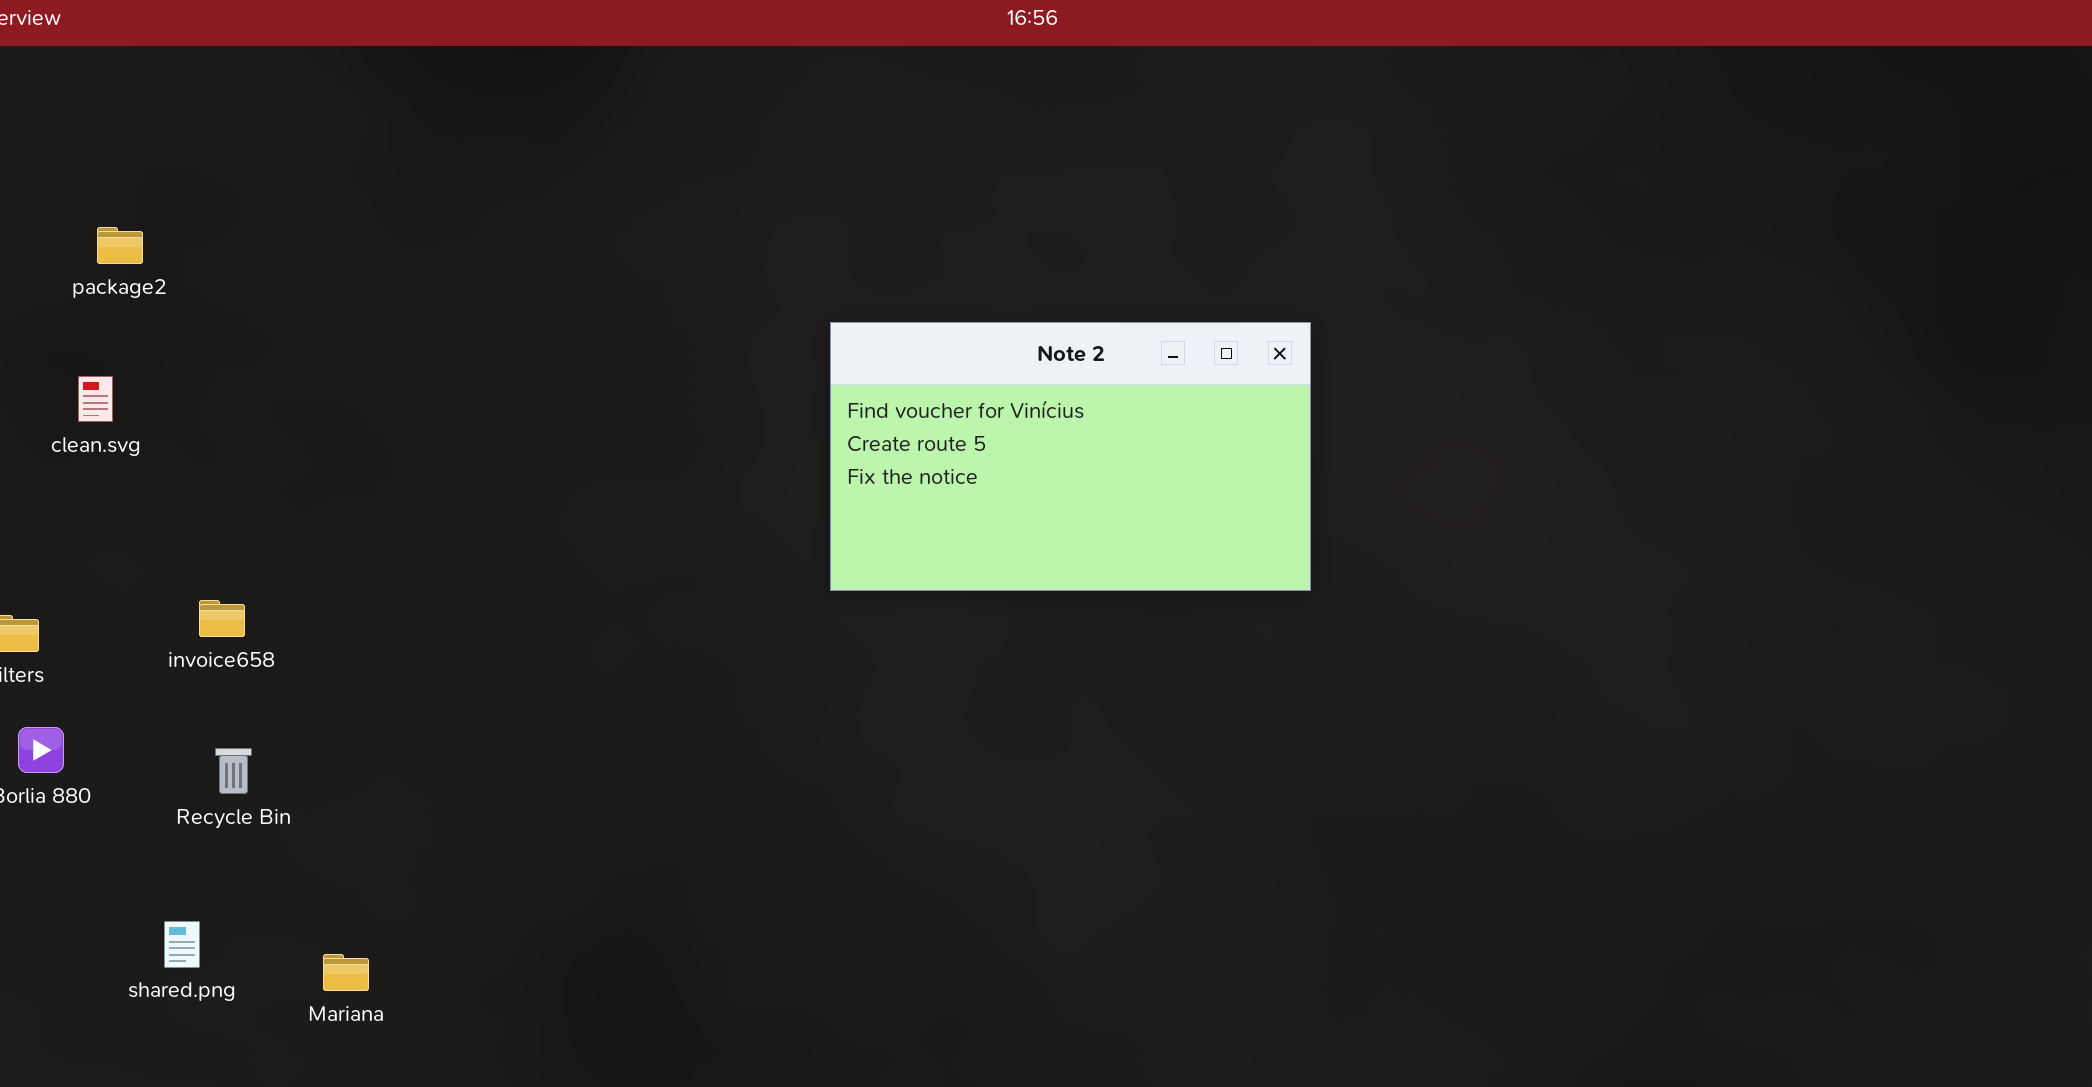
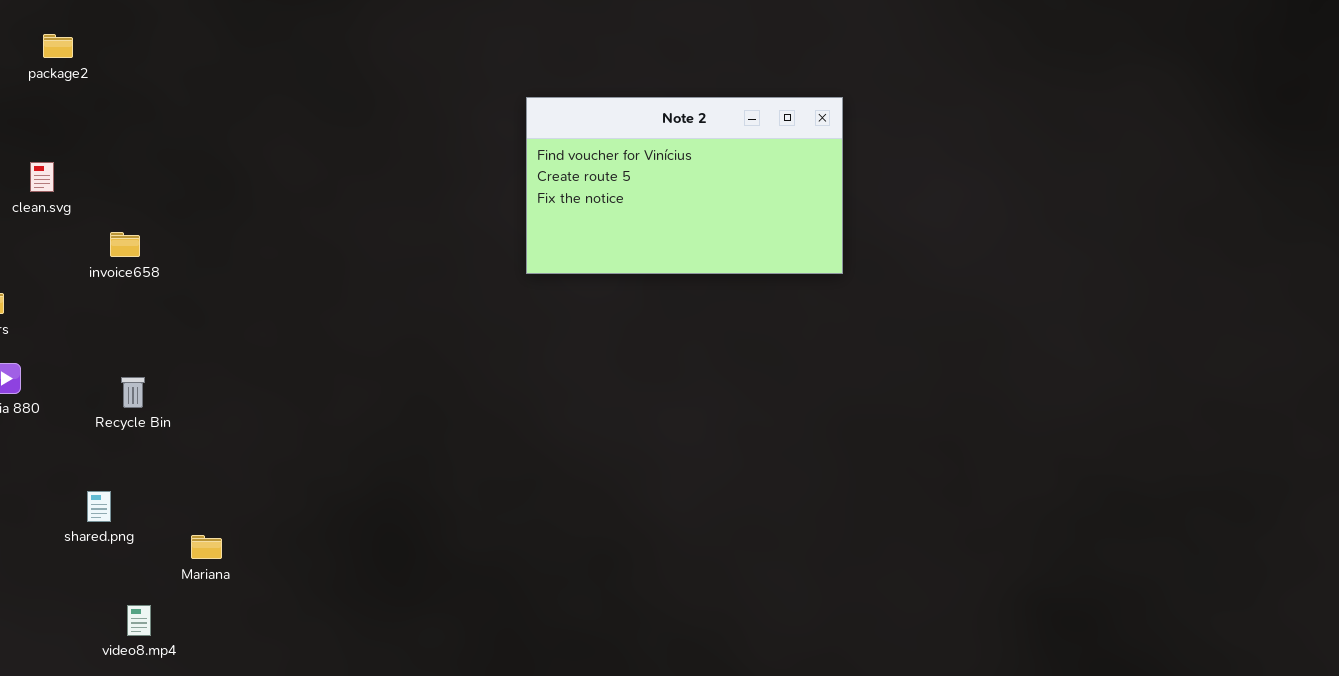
clean.svg: [78,376,113,422] -> [30,162,54,192], moved
invoice658: [199,600,245,637] -> [110,232,140,257], moved
Mariana: [323,954,369,991] -> [191,535,222,559], moved

